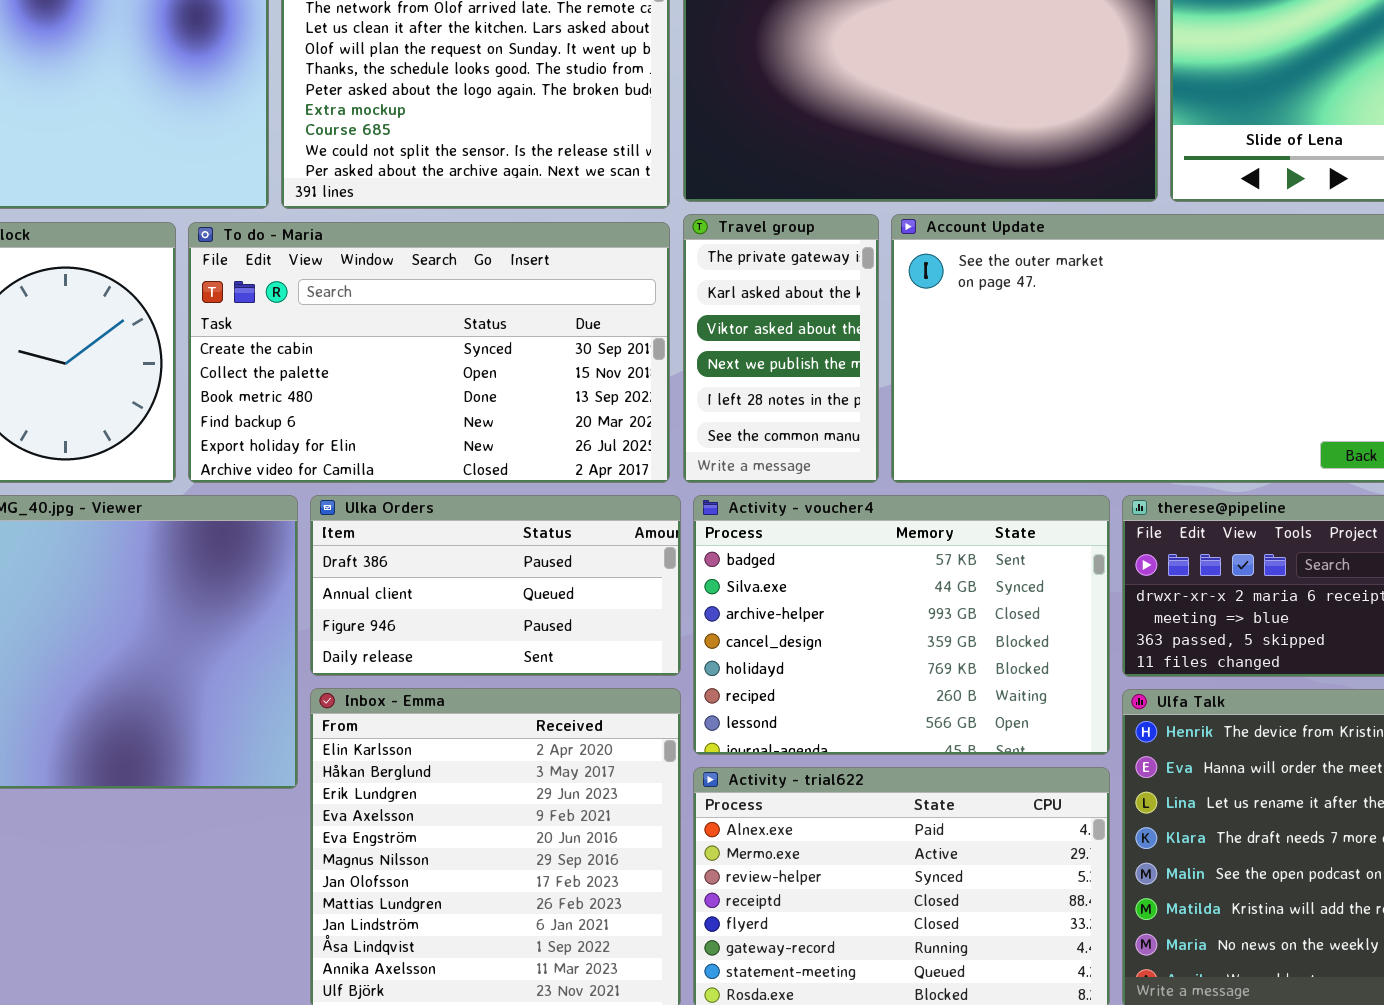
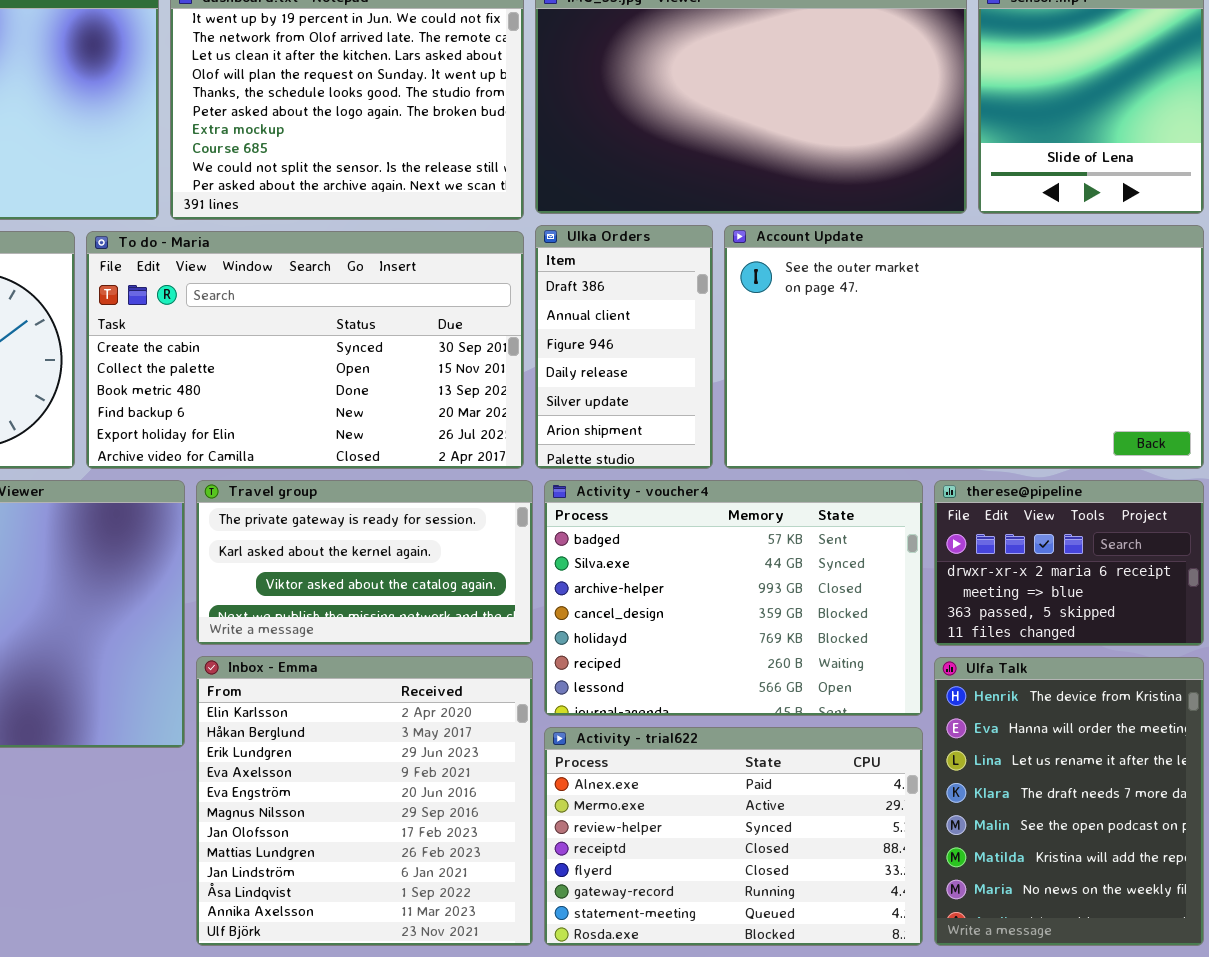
Travel group: [683,214,879,483] -> [196,480,533,645], moved, resized
Ulka Orders: [310,495,681,676] -> [535,225,713,469], moved, resized

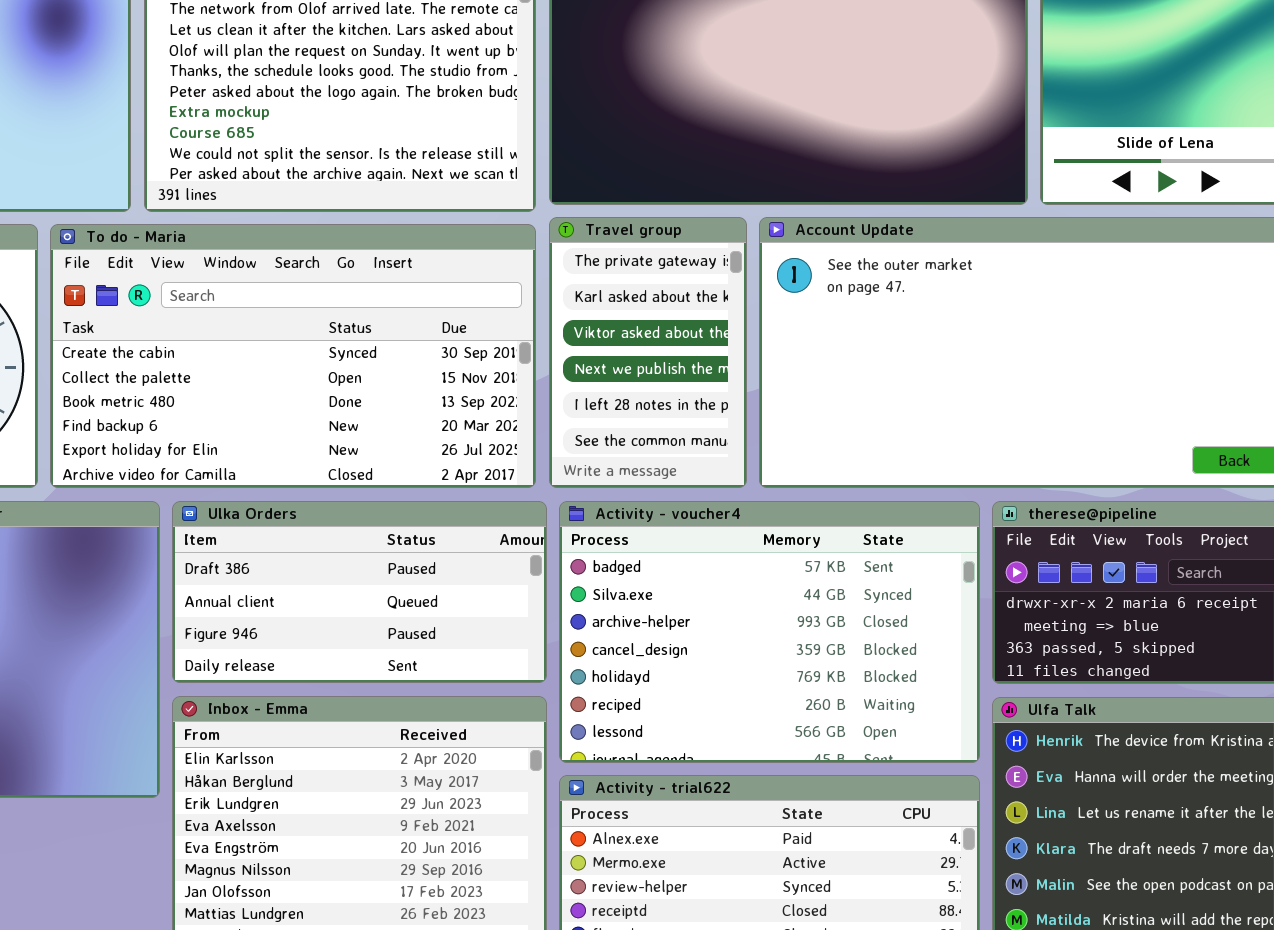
Ulka Orders: [535,225,713,469] -> [172,501,547,683], moved, resized
Travel group: [196,480,533,645] -> [549,217,747,488], moved, resized

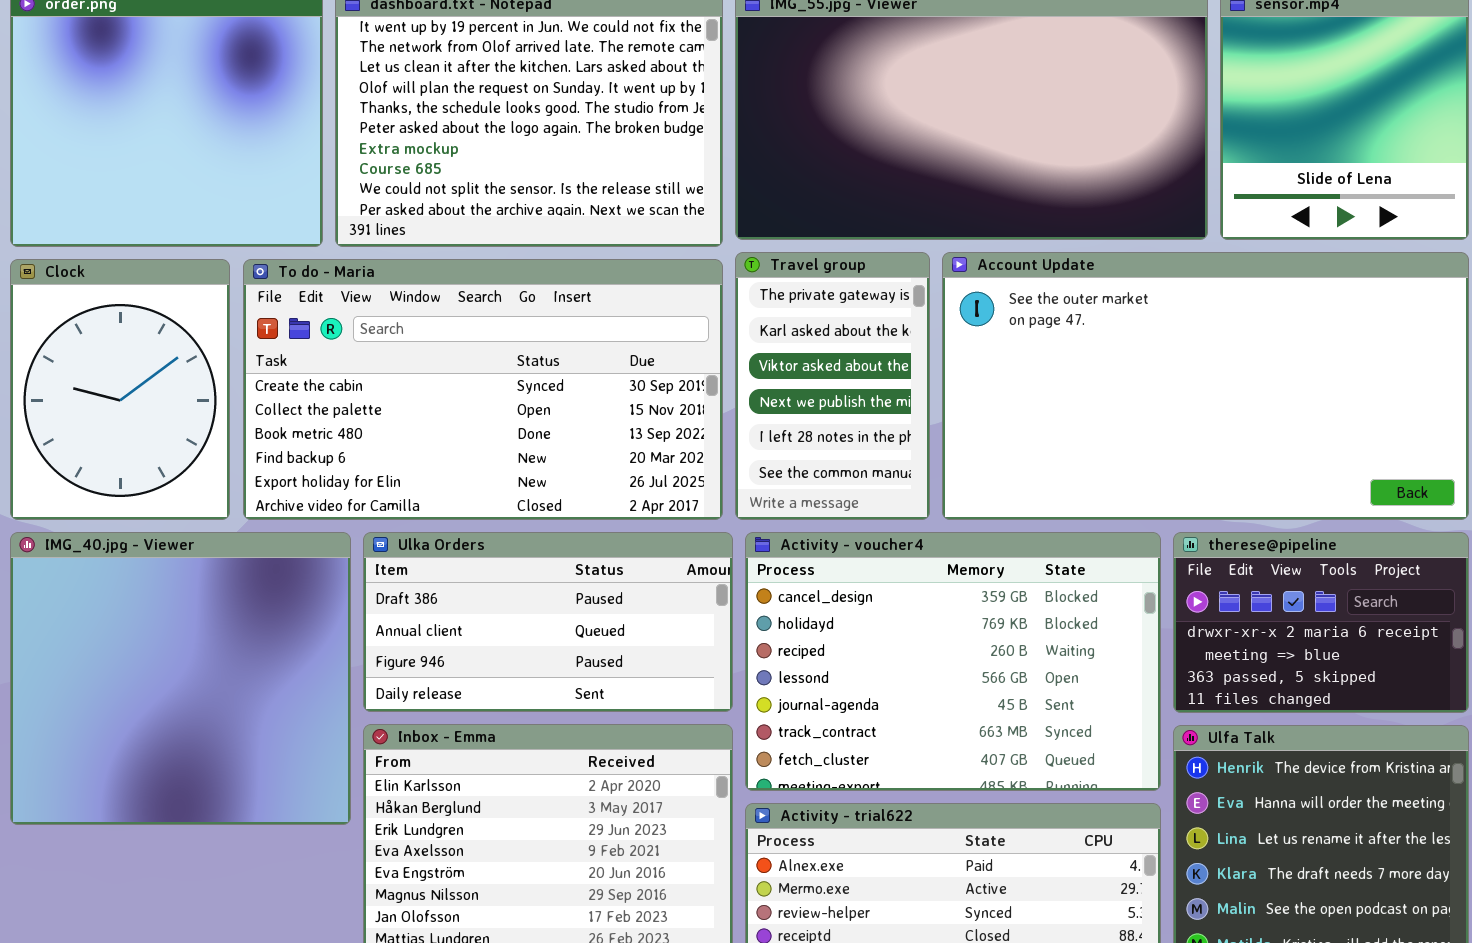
Activity - voucher4: [559,501,980,763] -> [745,532,1161,791], scrolled down 3 rows

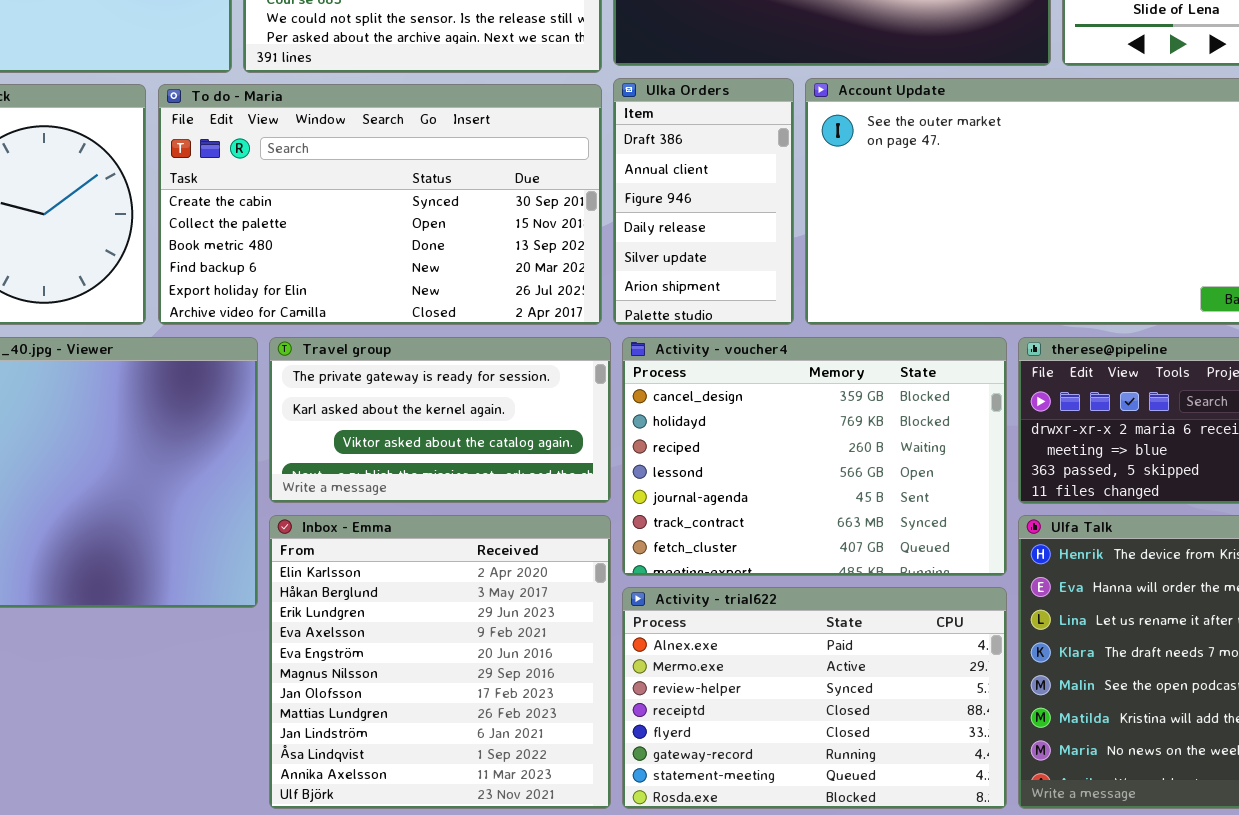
Travel group: [735,252,930,520] -> [269,337,611,503], moved, resized
Ulka Orders: [363,532,733,712] -> [613,78,794,325], moved, resized

